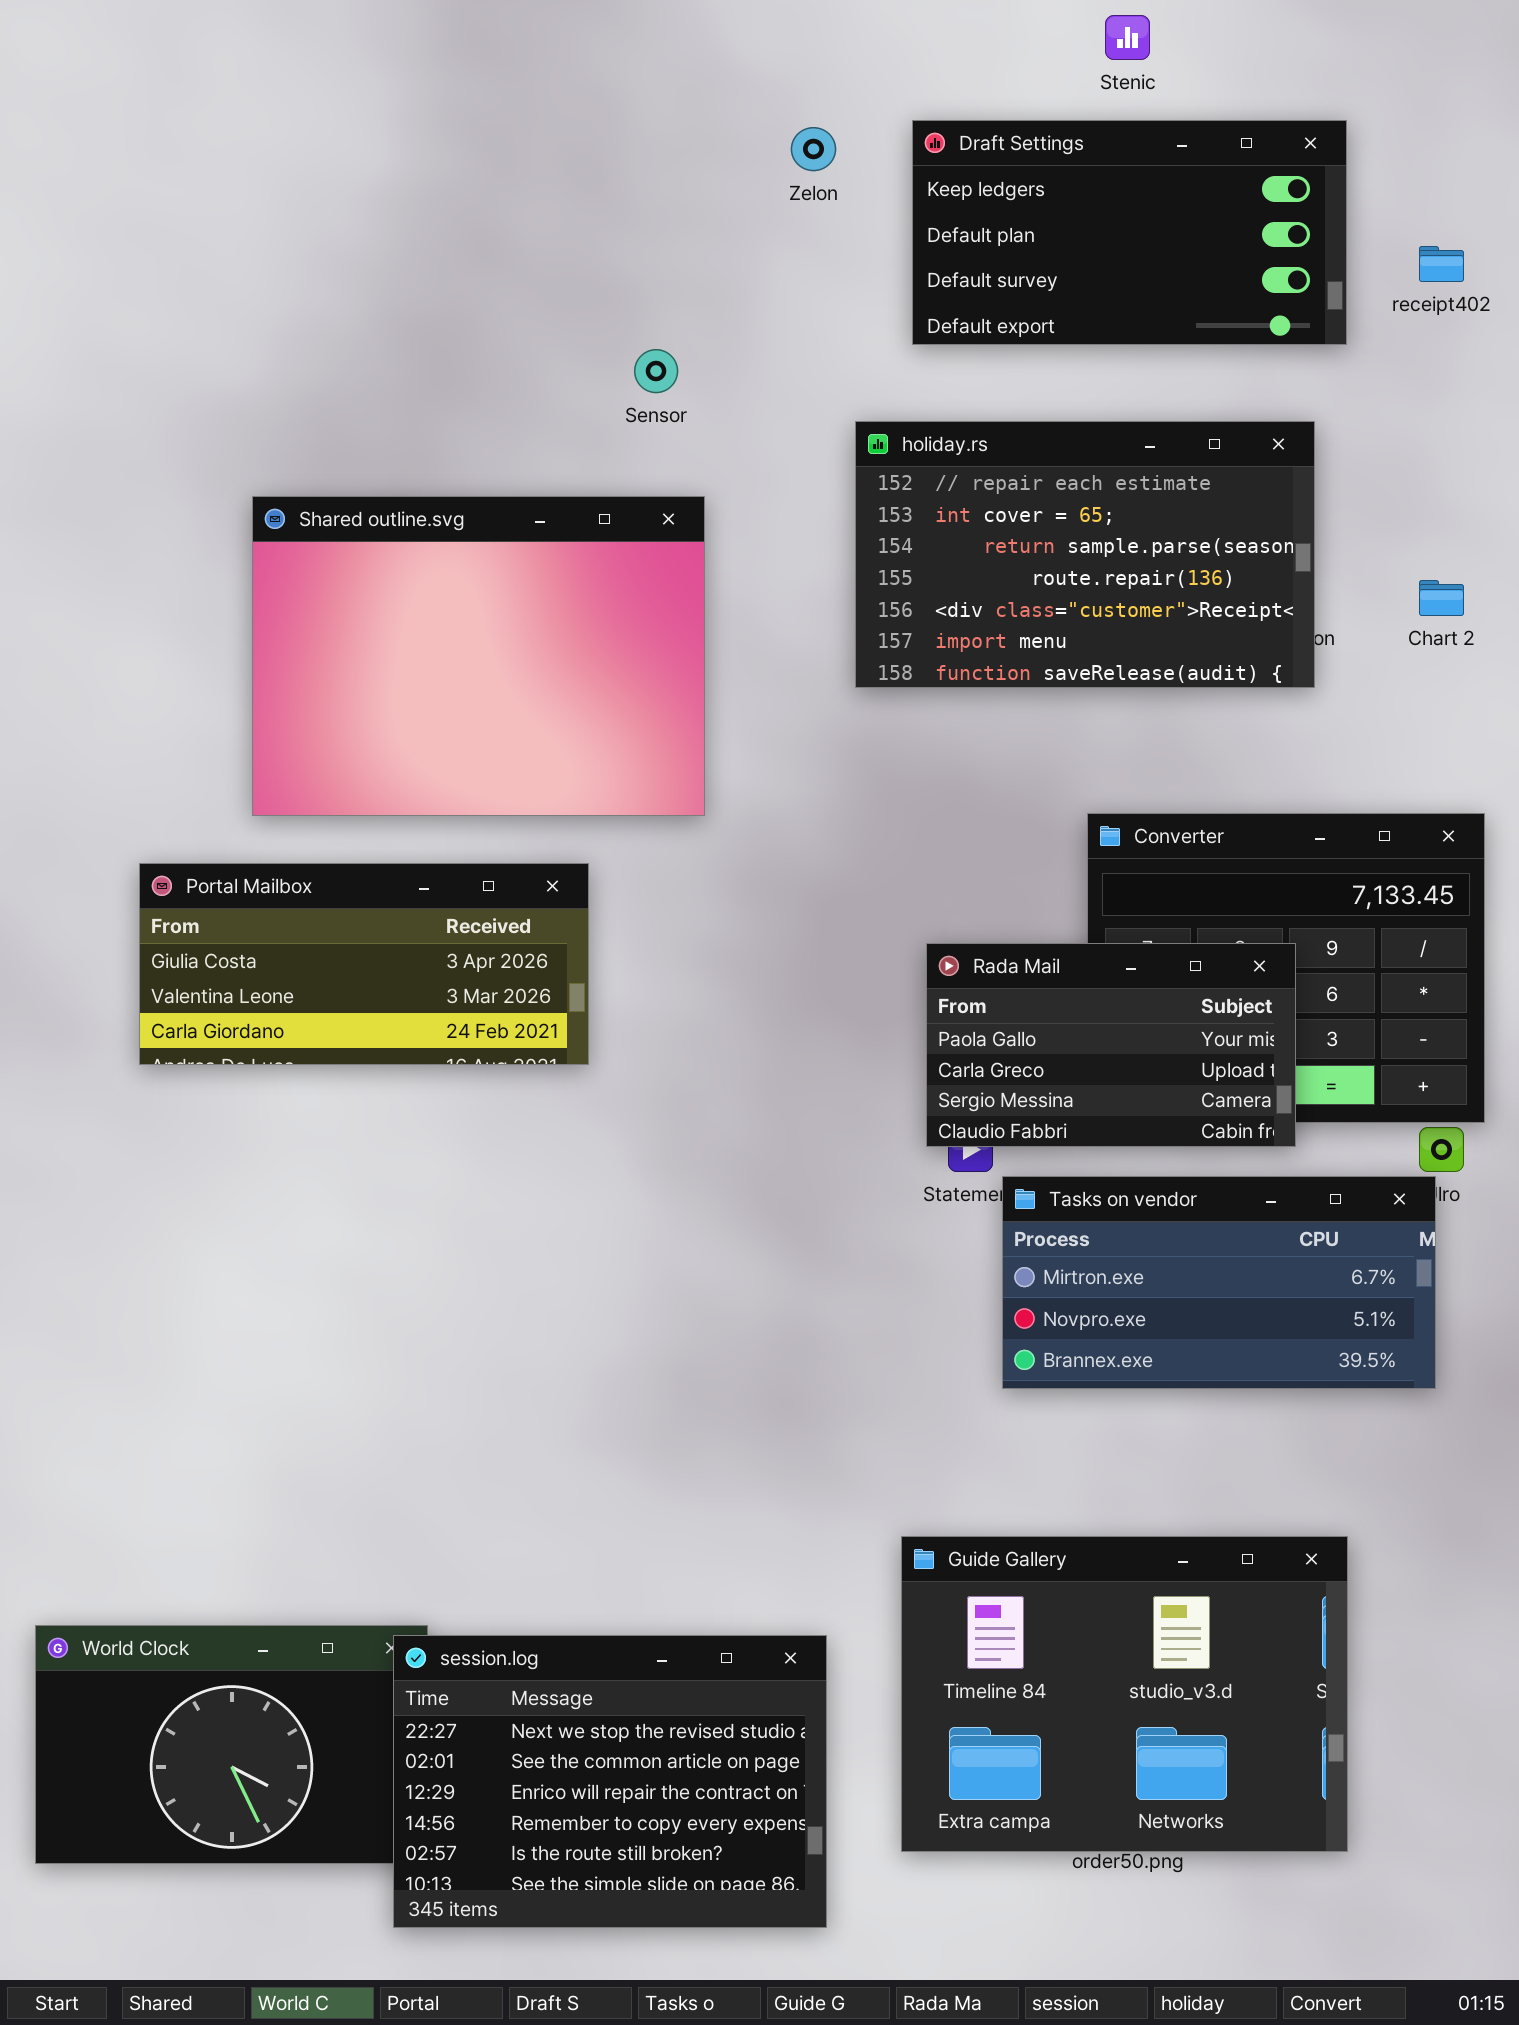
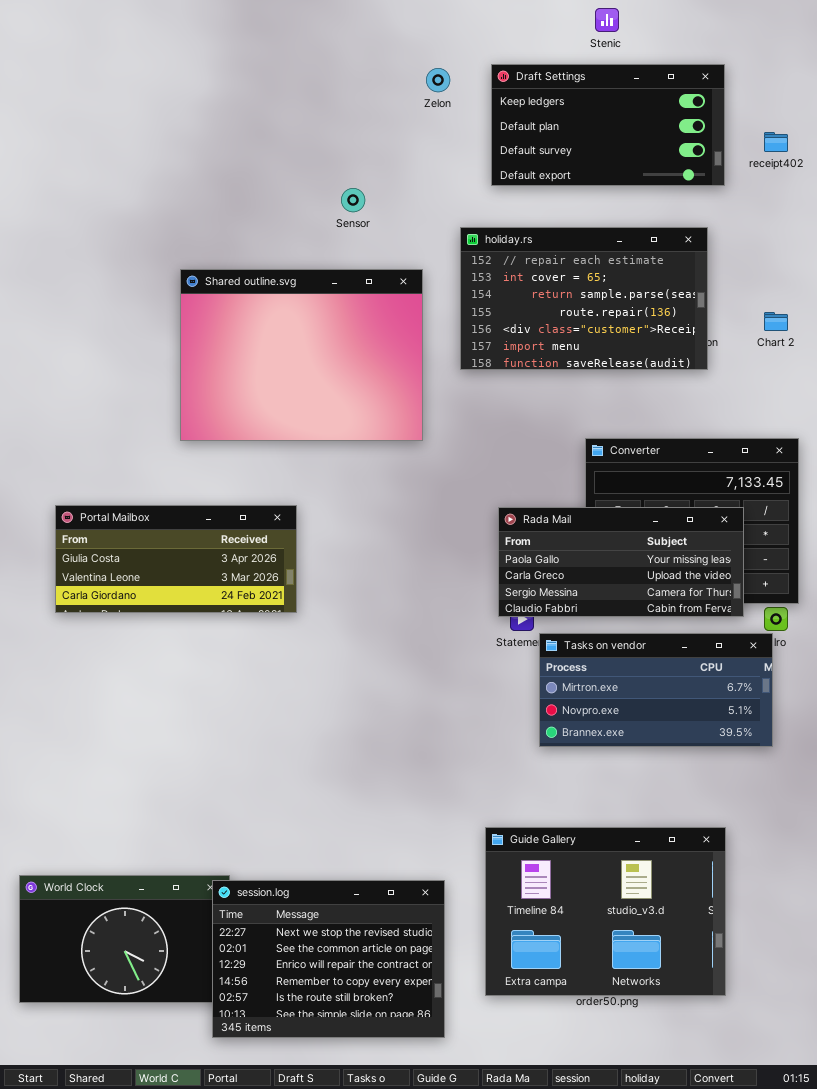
Shared outline.svg: [252,496,705,816] -> [180,269,423,441], moved
Portal Mailbox: [139,863,589,1065] -> [55,505,297,613], moved
Rada Mail: [926,943,1296,1147] -> [498,507,744,617], resized

